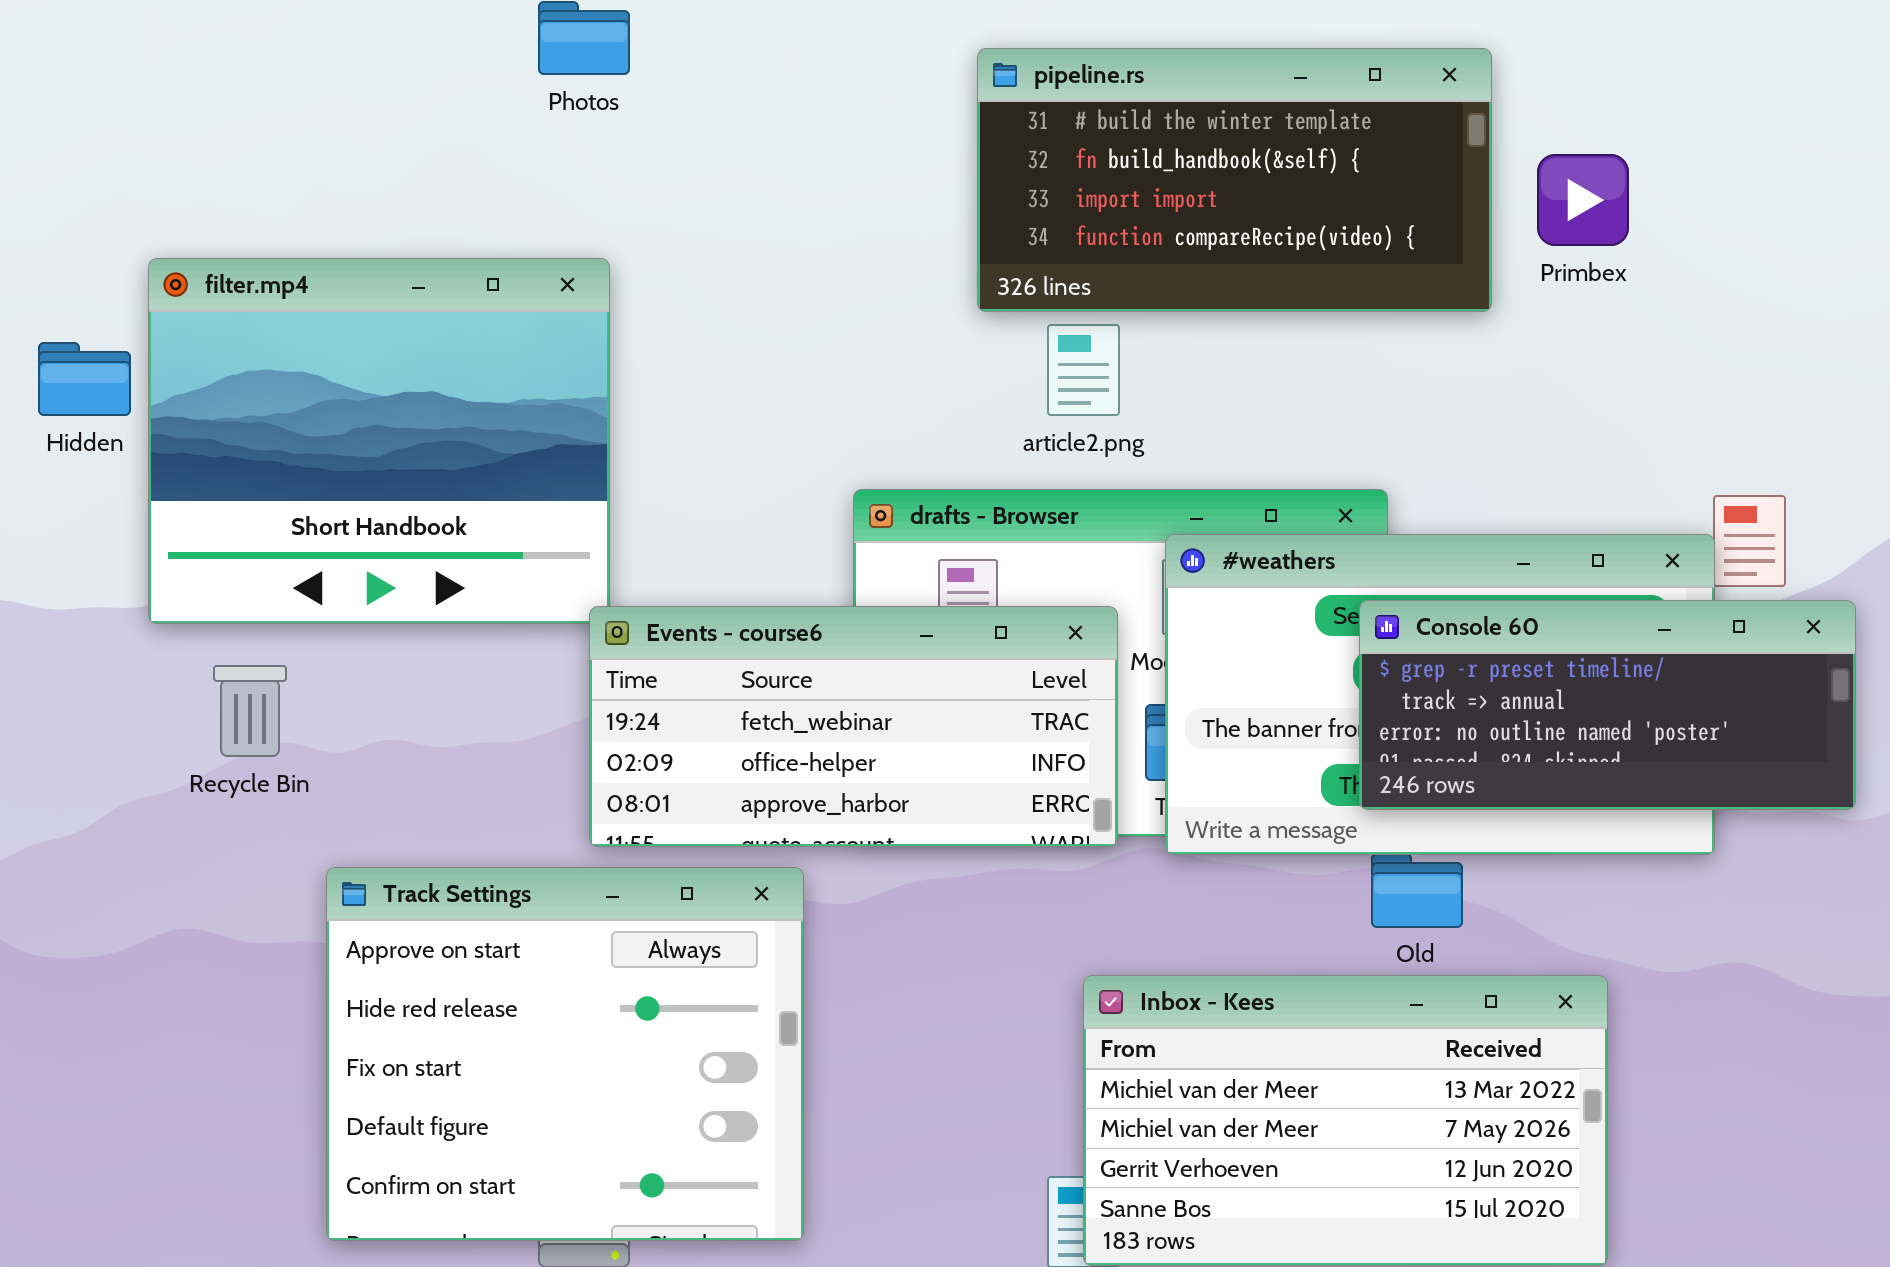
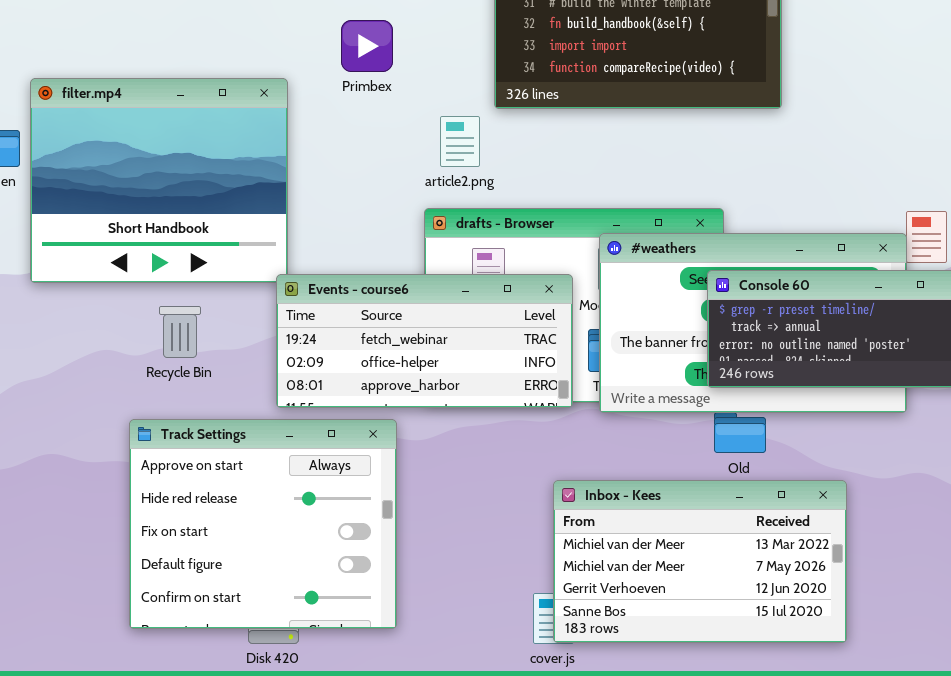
Primbex: [1537,154,1629,246] -> [341,20,393,72], moved
article2.png: [1047,324,1120,416] -> [440,116,480,167], moved
Recycle Bin: [213,665,287,757] -> [159,306,201,358], moved

